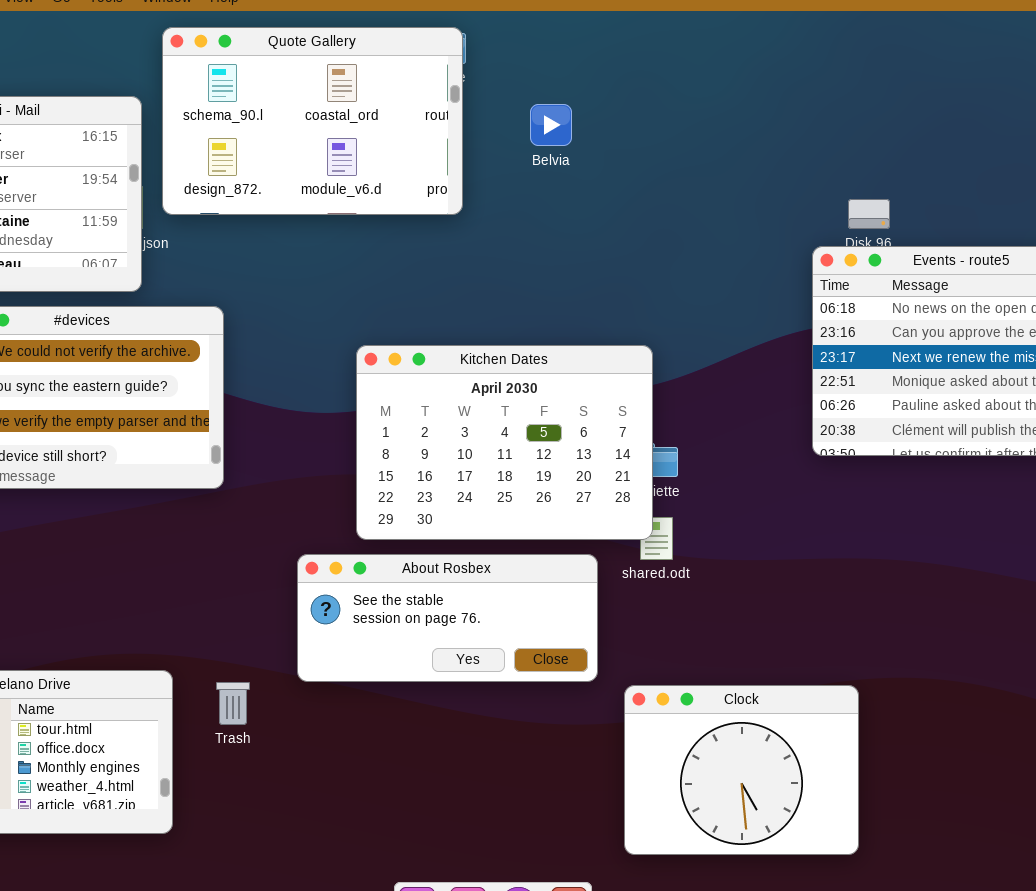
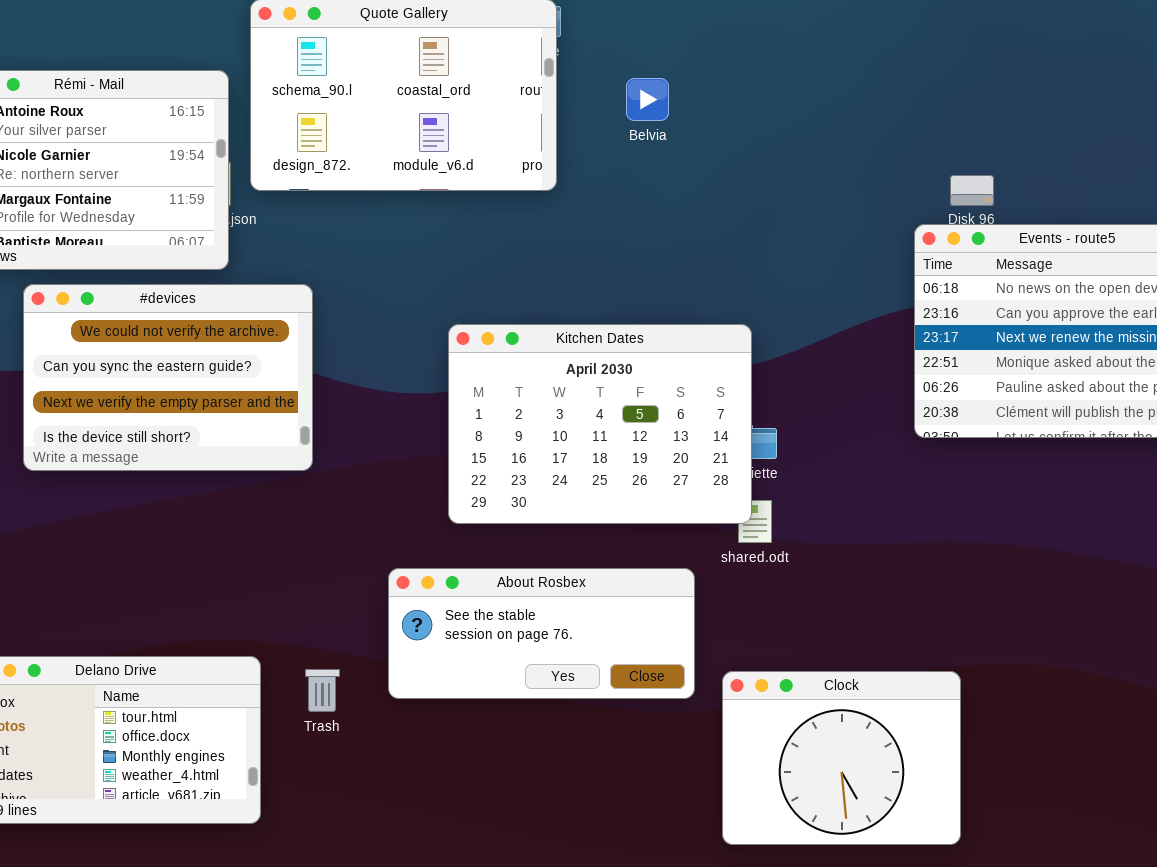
About Rosbex: [297,554,598,682] -> [388,568,695,699], moved

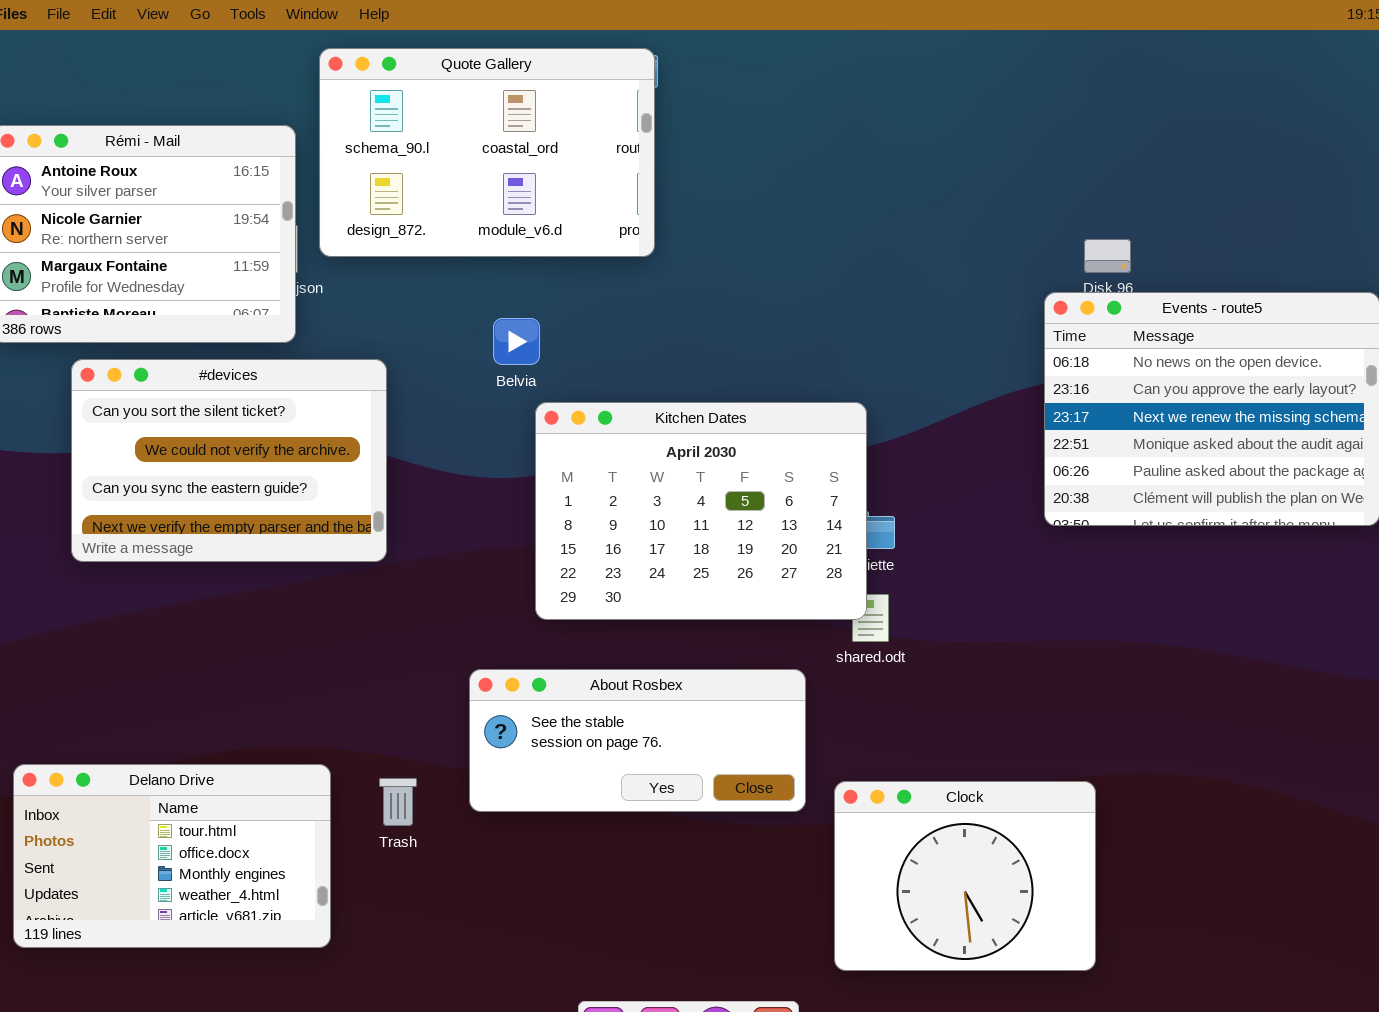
Belvia: [626,78,669,121] -> [493,318,540,365], moved
#devices: [23,284,313,471] -> [71,359,387,562], scrolled up 1 row

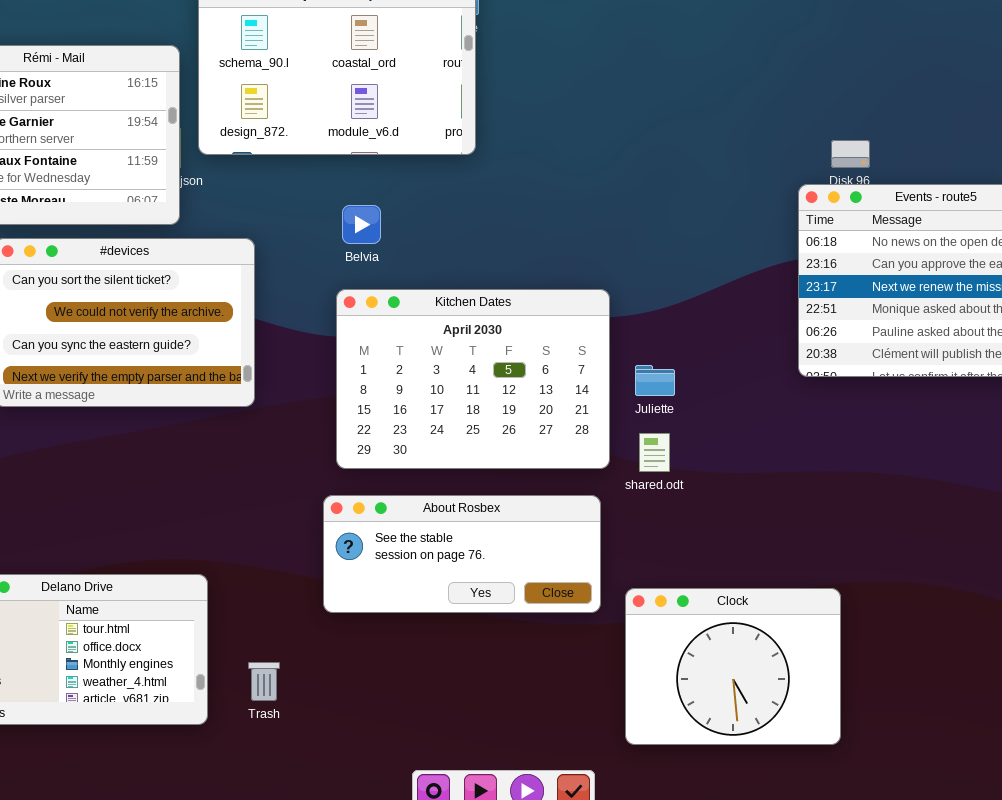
Kitchen Dates: [535,402,867,620] -> [336,289,610,469], moved
Trash: [379,778,417,826] -> [248,662,280,701], moved

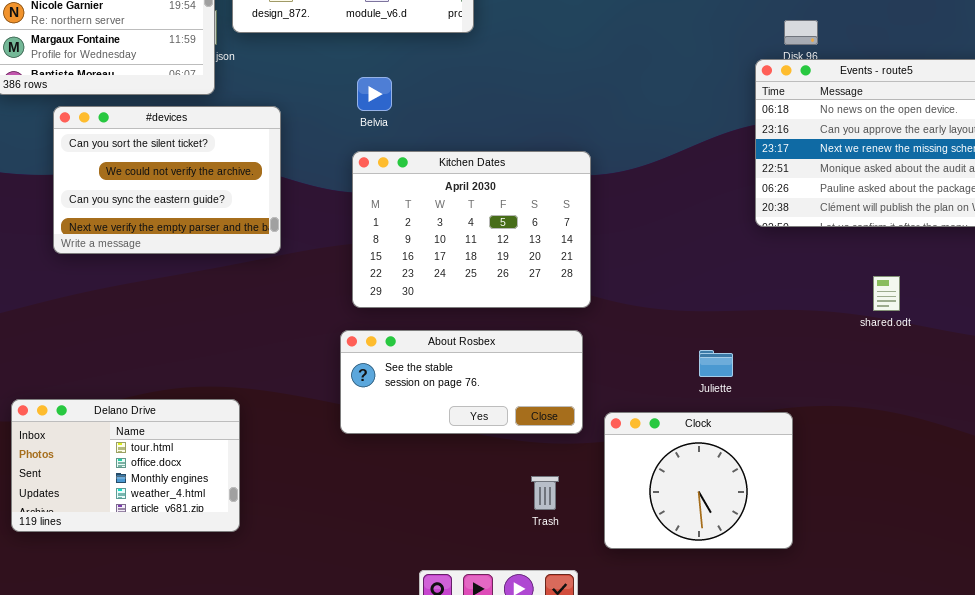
Juliette: [635,365,675,396] -> [699,350,733,377], moved
shared.odt: [639,433,670,472] -> [873,276,900,311], moved
Trash: [248,662,280,701] -> [531,476,559,510], moved

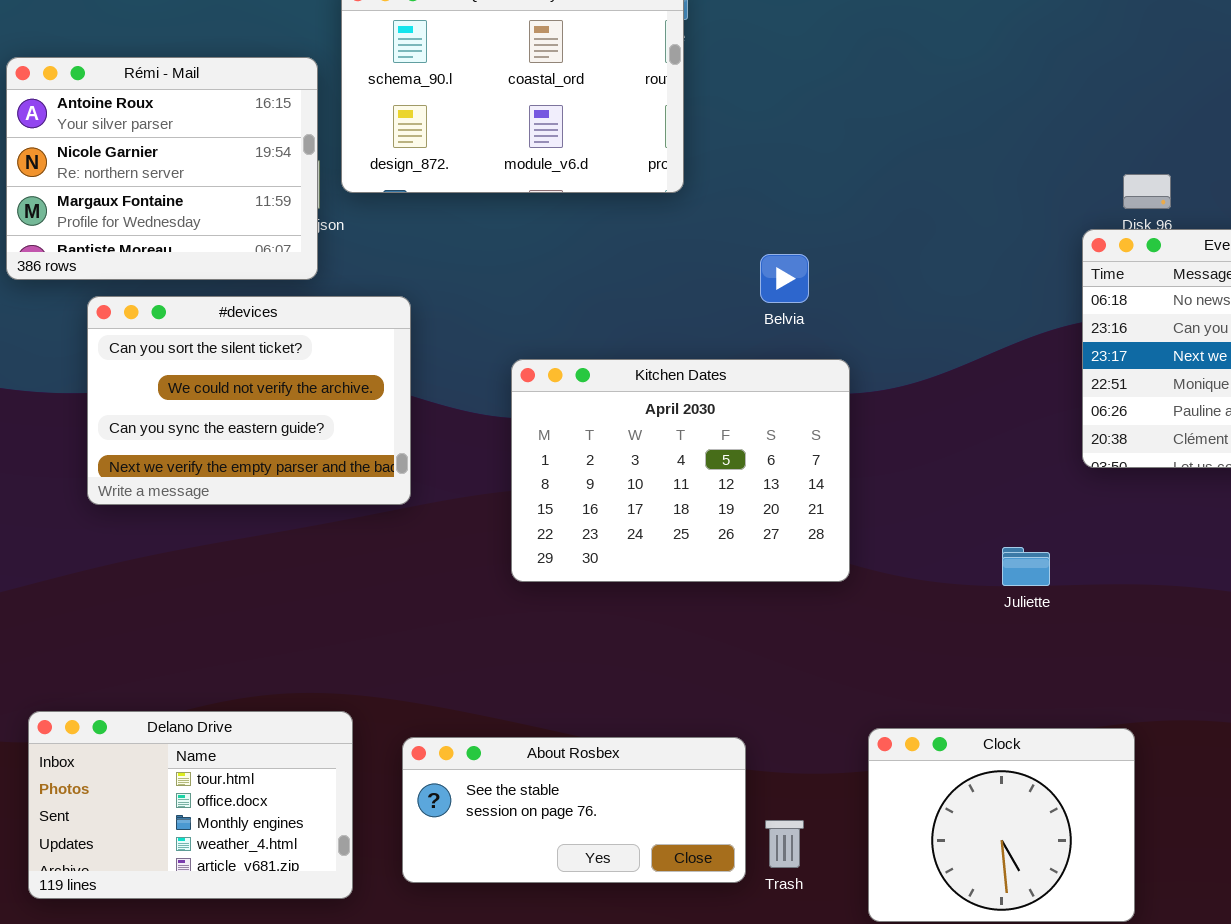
Belvia: [357,77,392,111] -> [760,254,809,303], moved
About Rosbex: [340,330,583,434] -> [402,737,746,883], moved
Juliette: [699,350,733,377] -> [1002,547,1050,586], moved

